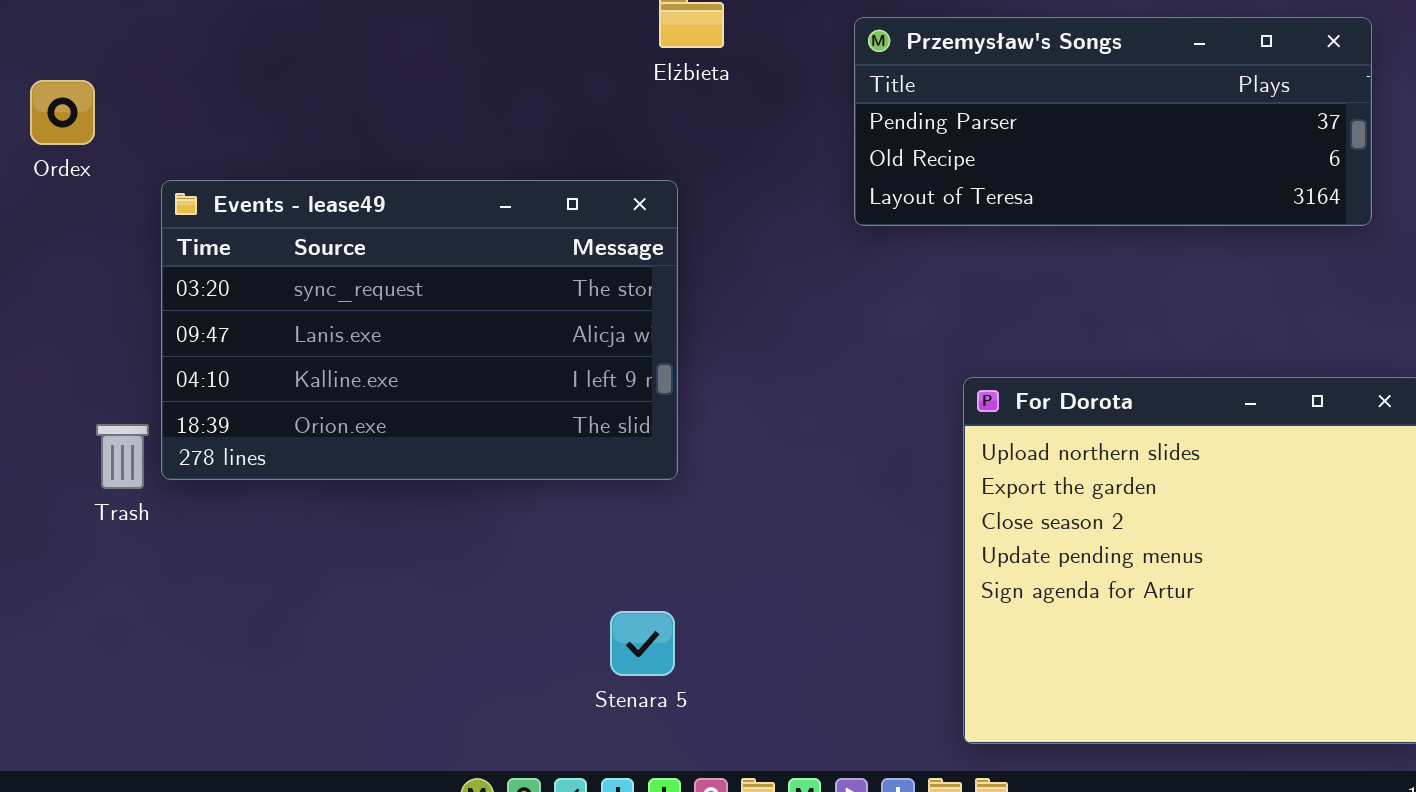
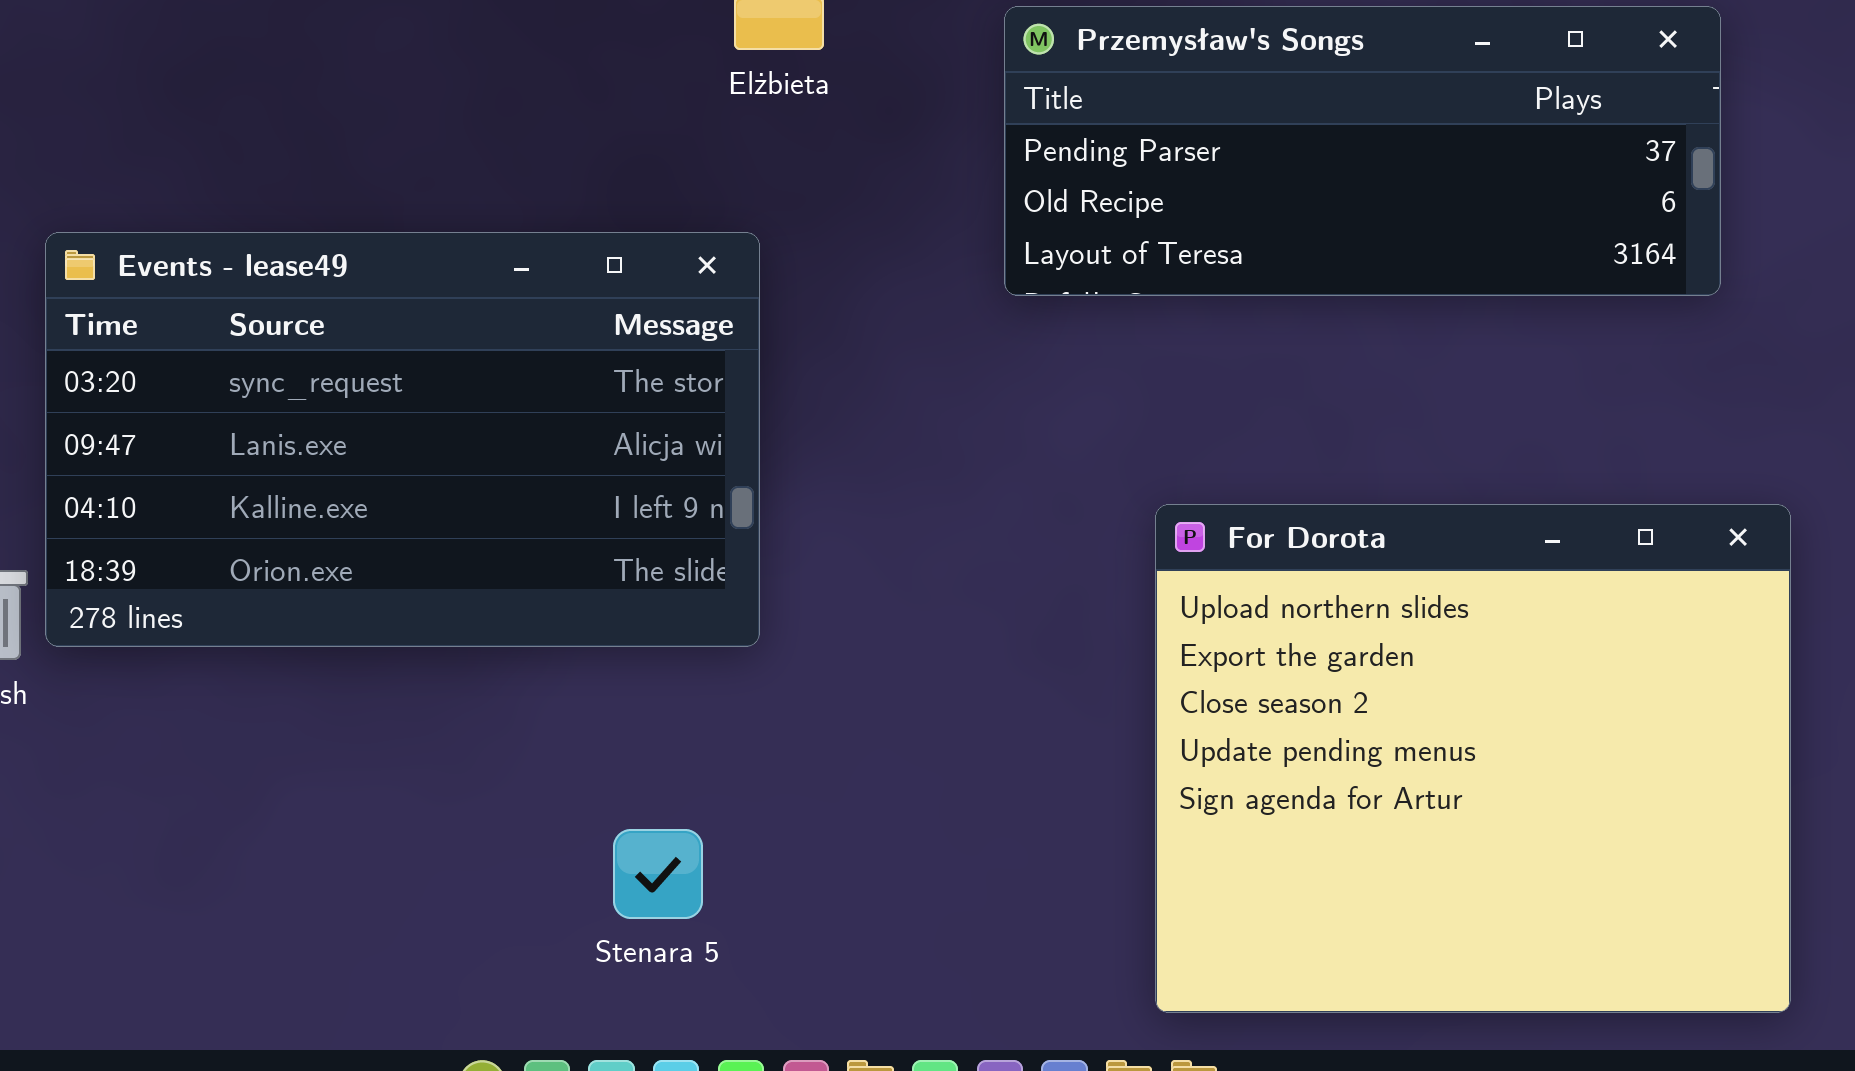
Stenara 5: [610,611,675,676] -> [613,829,703,919], moved

